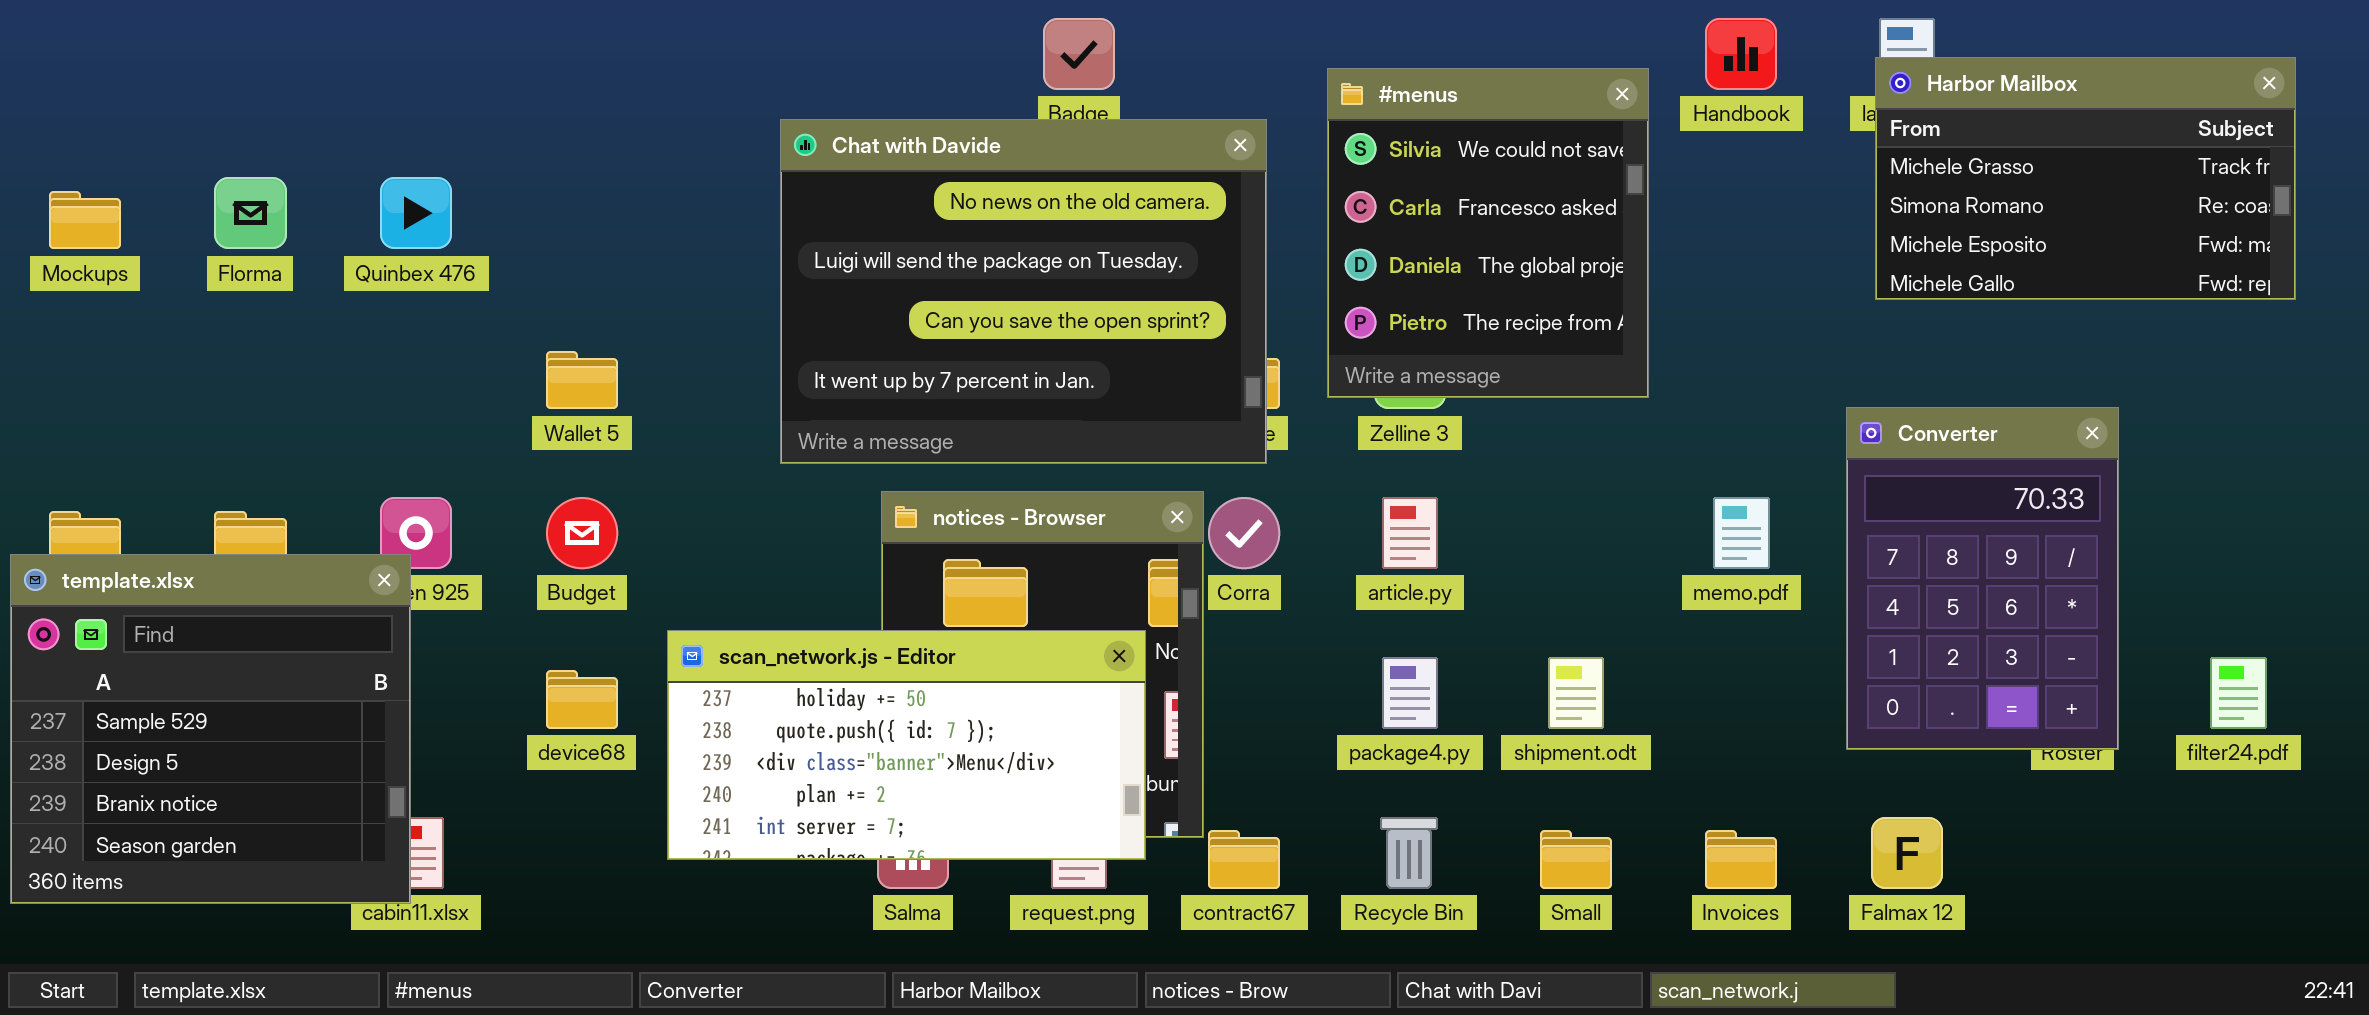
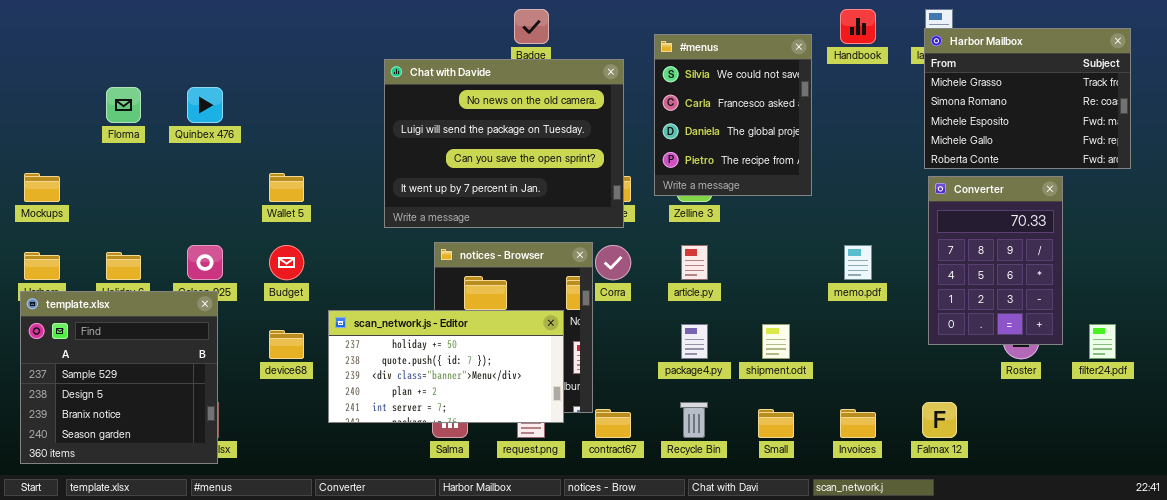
Harbor Mailbox: [1875,57,2296,300] -> [924,28,1131,169], resized
Mockups: [49,191,121,249] -> [24,173,60,202], moved
Converter: [1846,407,2119,750] -> [928,176,1063,345], moved
template.xlsx: [10,554,411,904] -> [20,291,218,464], moved

